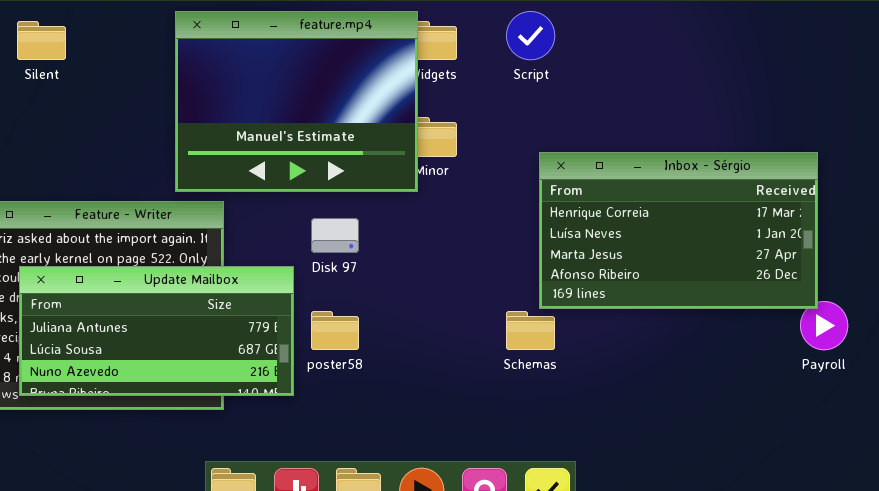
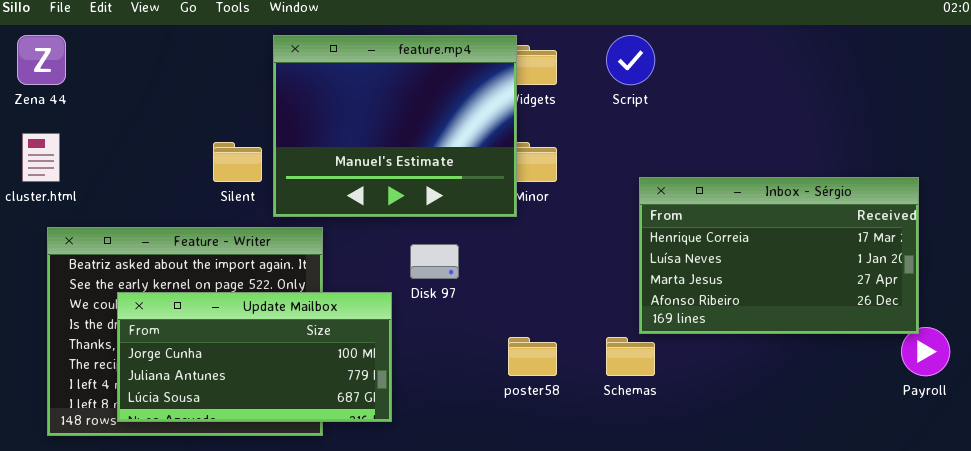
Silent: [17,21,66,60] -> [213,142,262,182], moved
Update Mailbox: [19,266,294,396] -> [117,292,392,422], scrolled up 1 row
poster58: [311,311,359,350] -> [508,337,557,376], moved

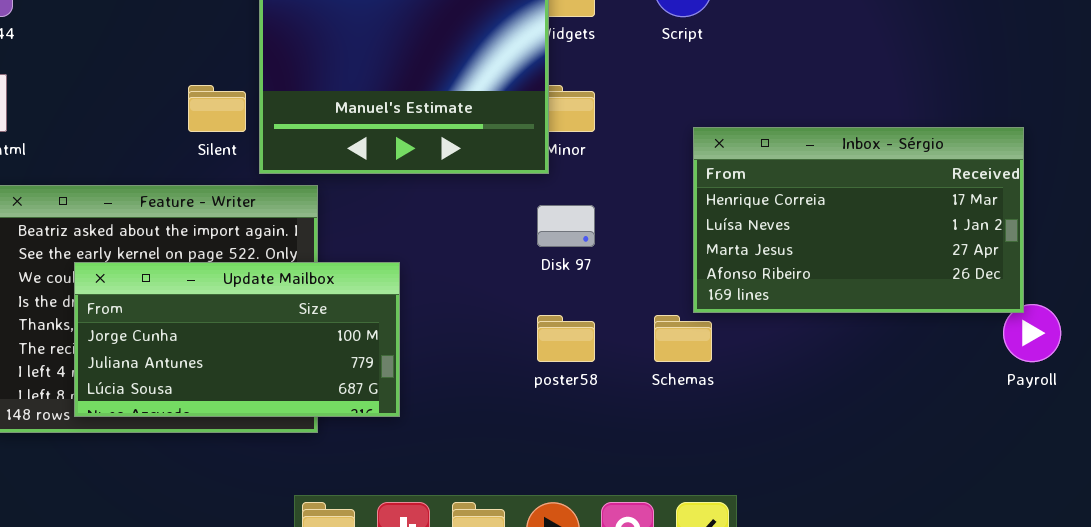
Disk 97: [410,244,459,279] -> [537,205,595,247], moved

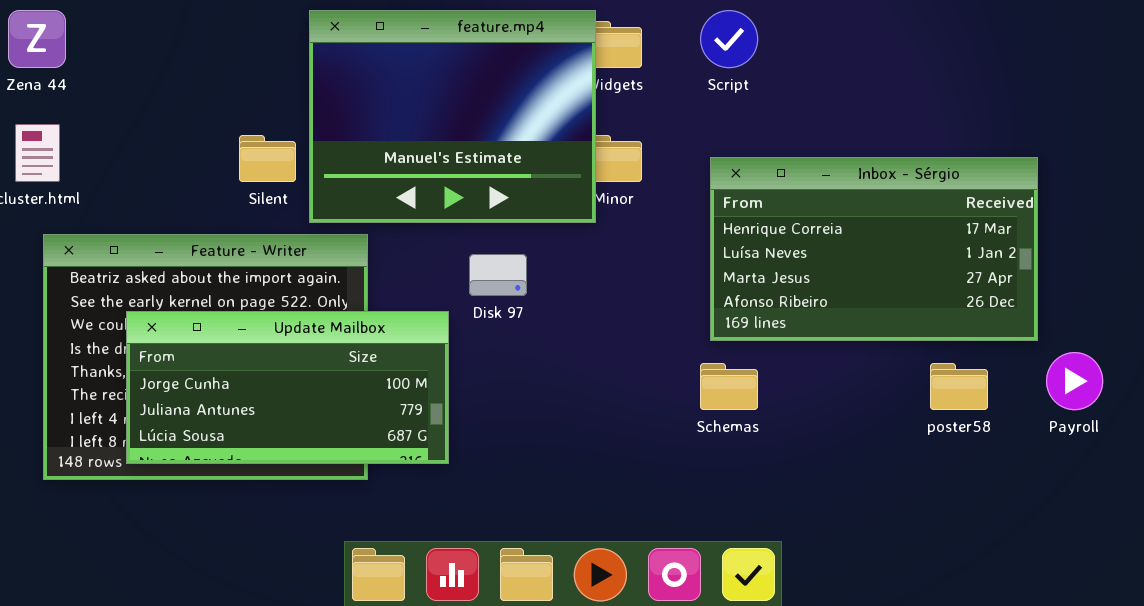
Inbox - Sérgio: [693,127,1024,313] -> [710,157,1038,341], moved
Disk 97: [537,205,595,247] -> [469,254,527,296], moved
poster58: [537,315,595,362] -> [930,363,988,410], moved

